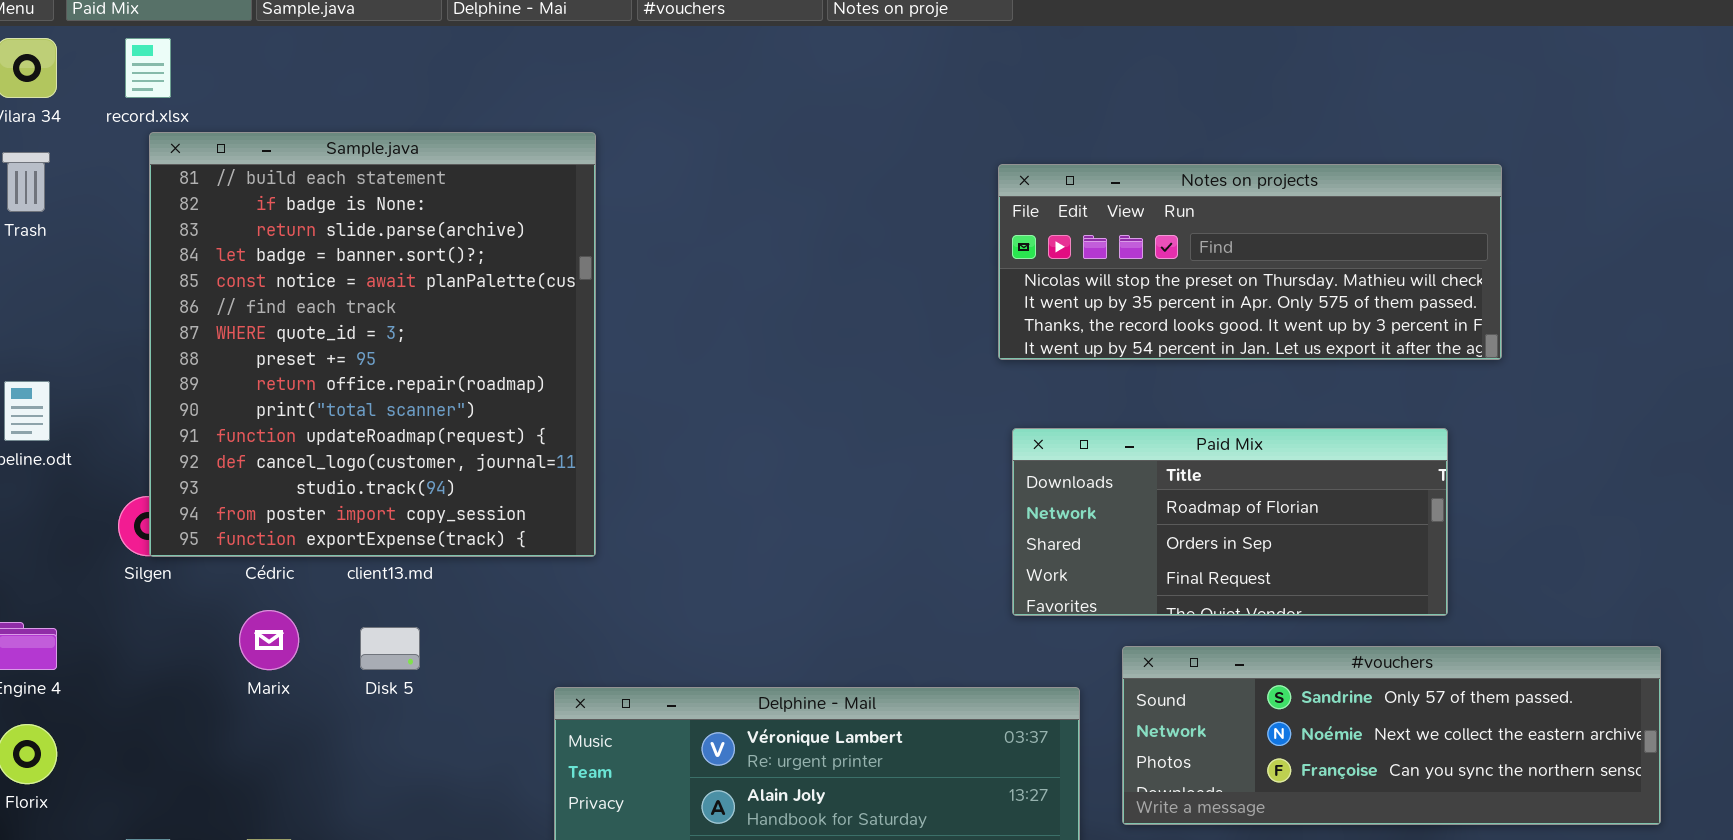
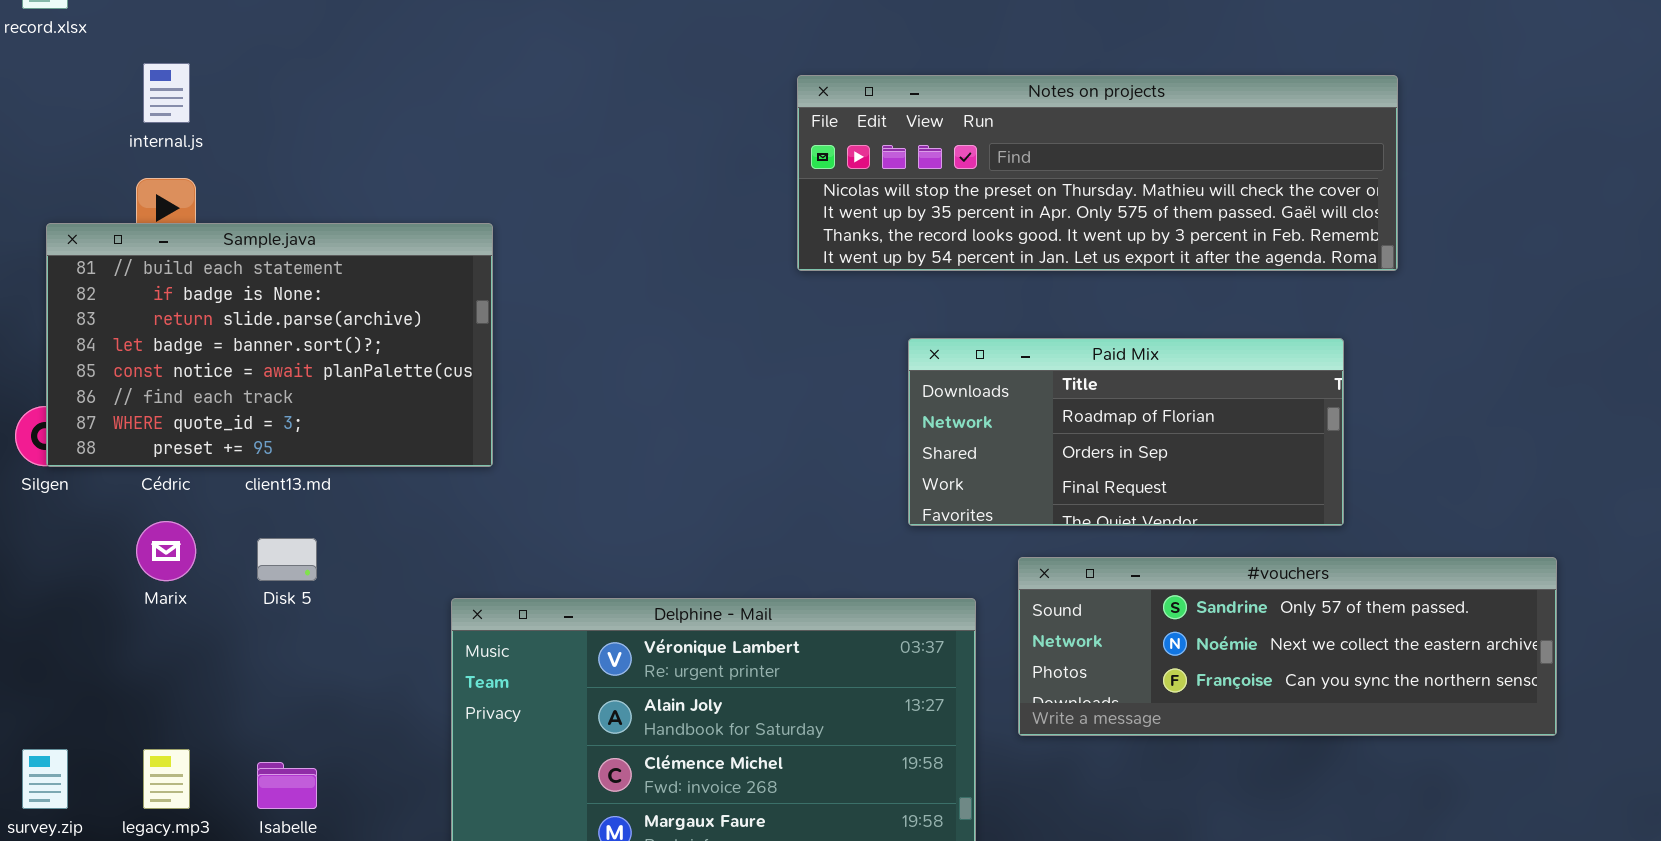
Sample.java: [149,132,596,557] -> [46,223,493,467], resized
Notes on projects: [998,164,1502,360] -> [797,75,1398,271], resized

